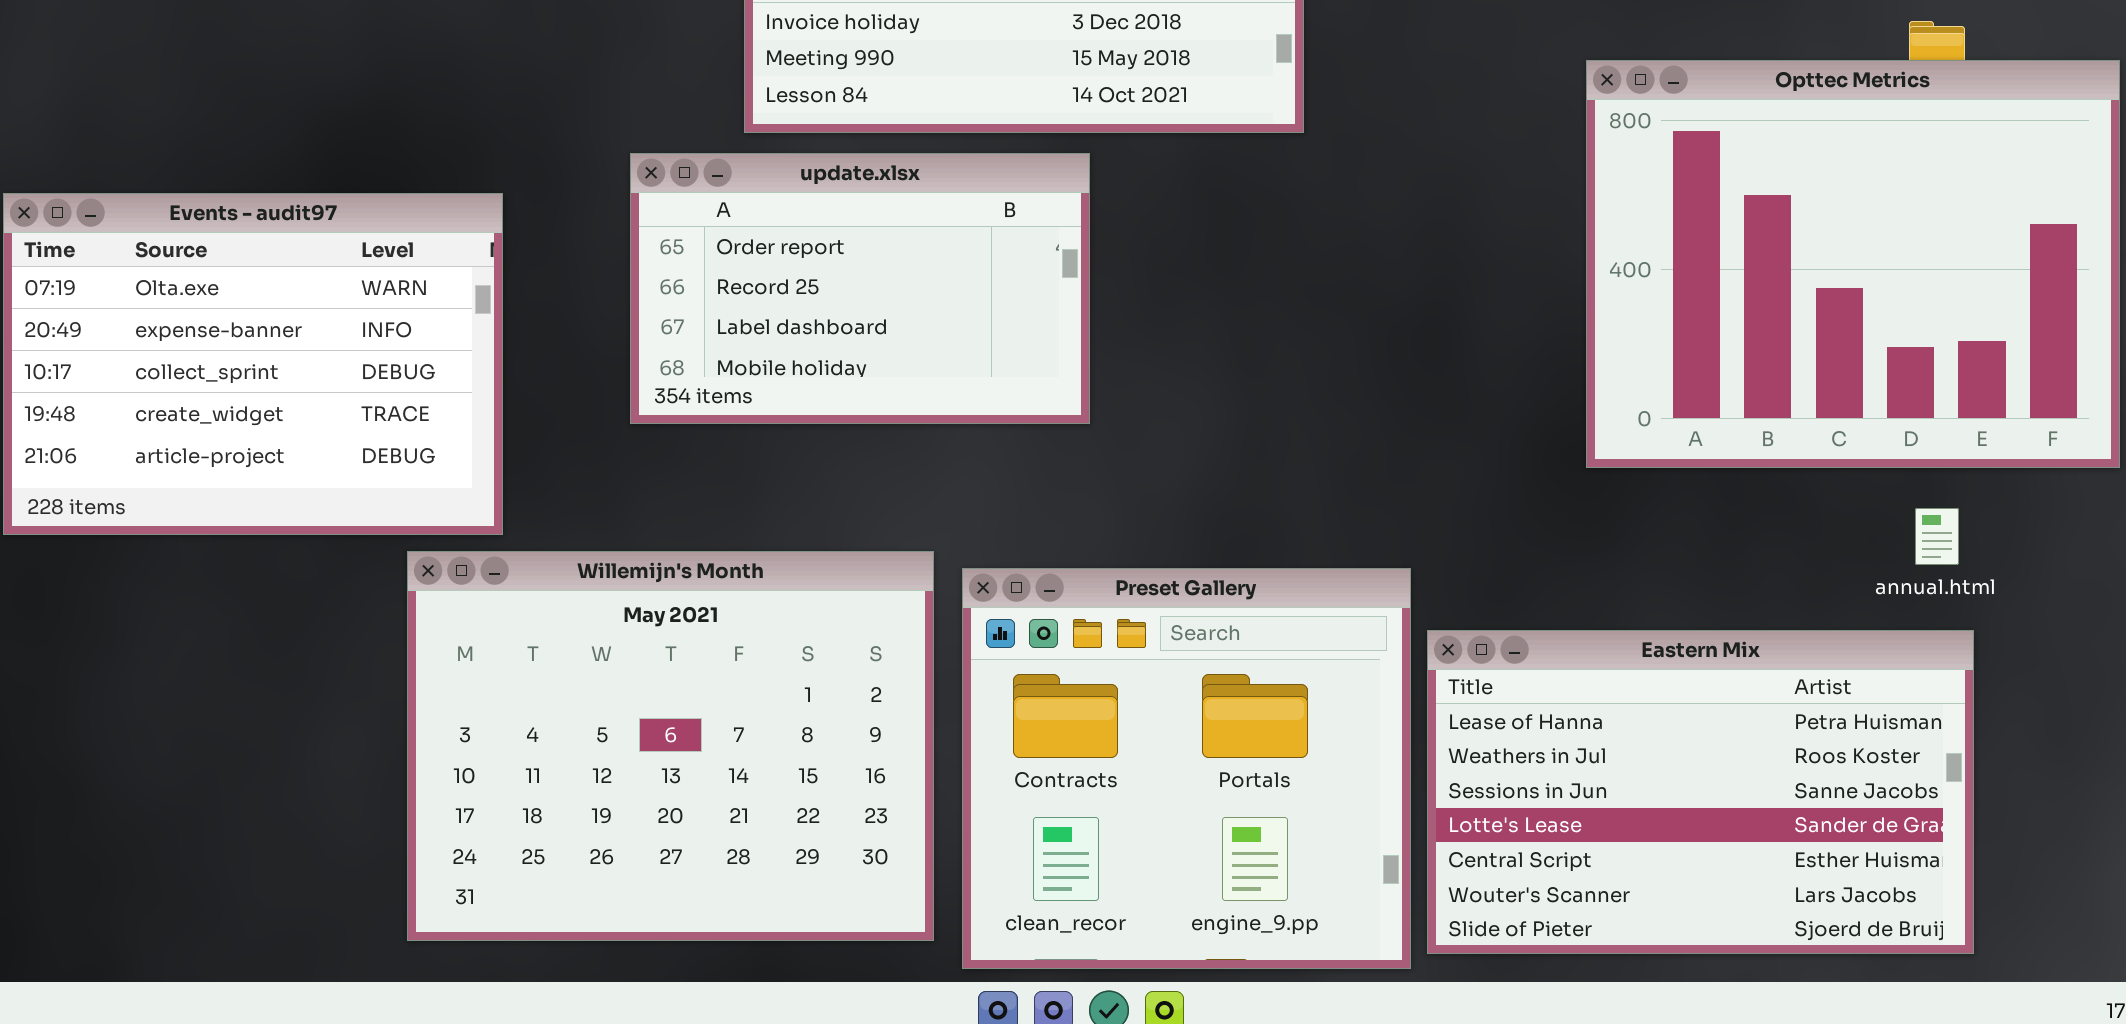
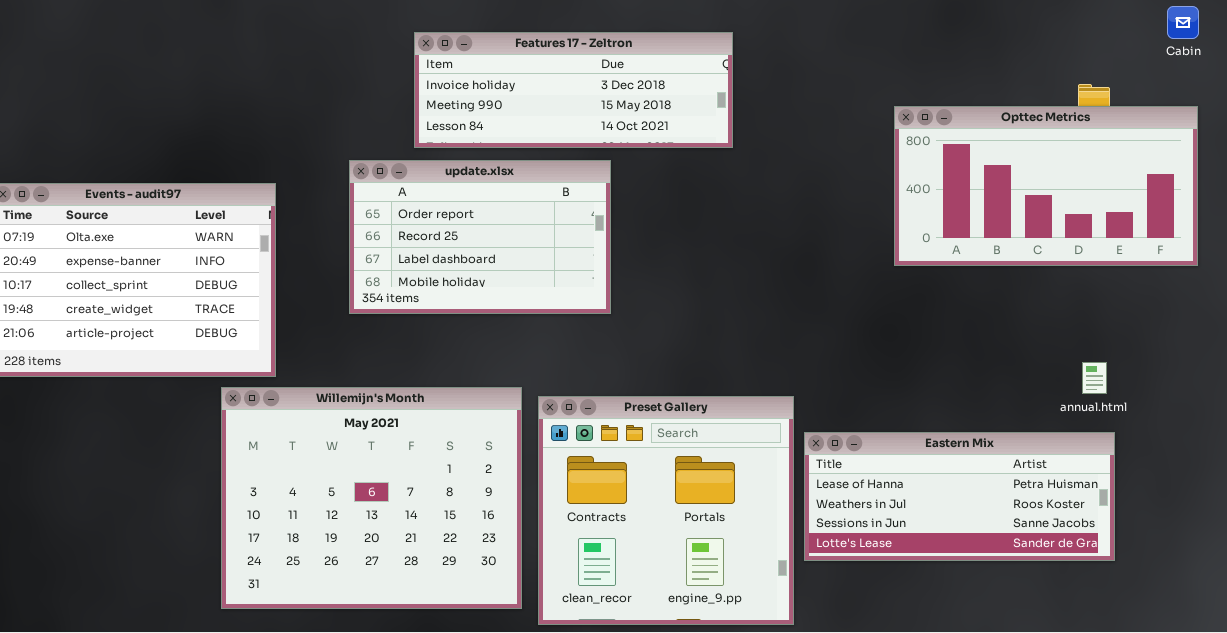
Opttec Metrics: [1586,60,2120,468] -> [894,106,1198,266], resized
Eastern Mix: [1427,630,1974,954] -> [804,432,1115,561], resized

